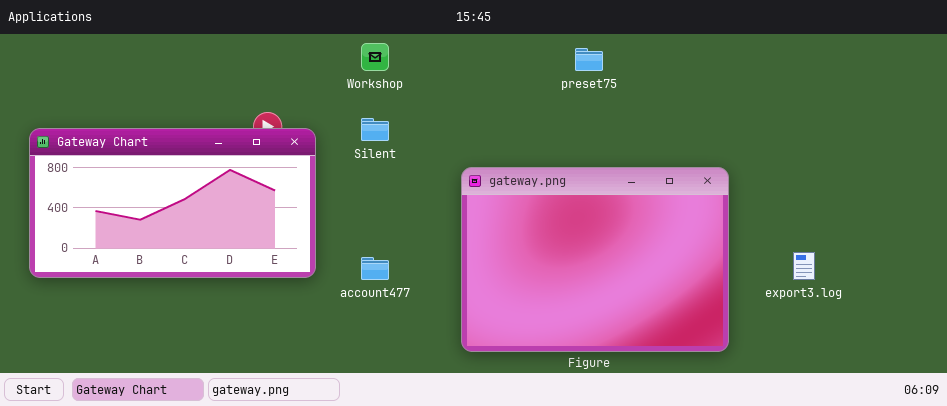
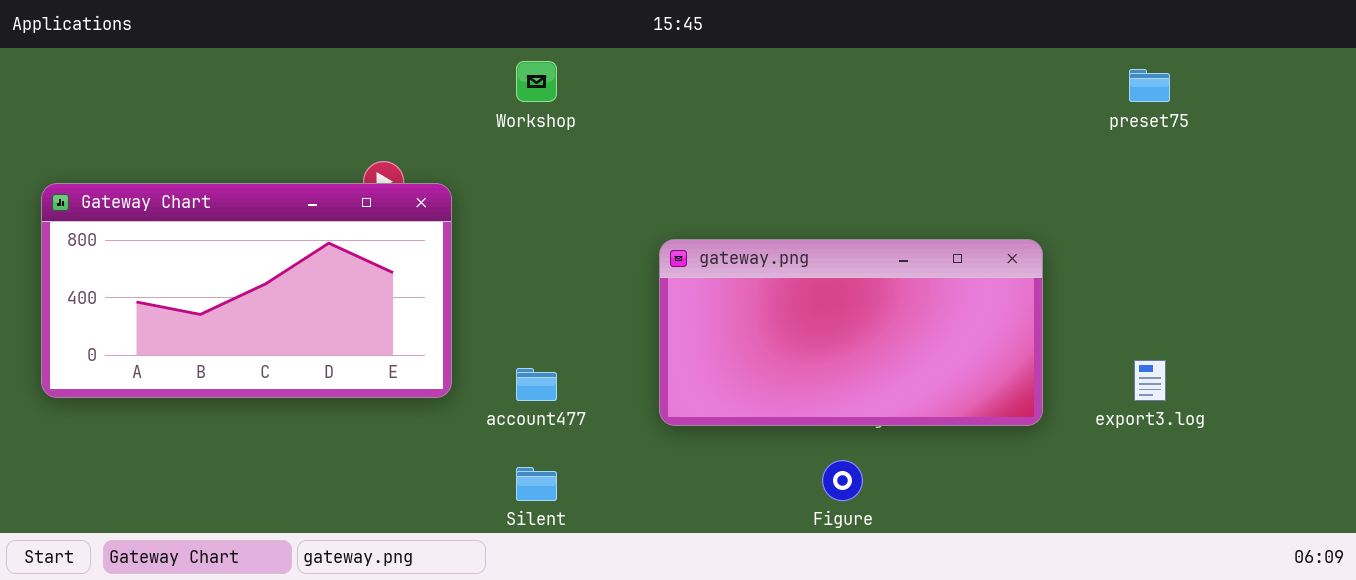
preset75: [575,48,603,71] -> [1129,69,1170,102], moved
Silent: [361,118,389,141] -> [516,467,557,501], moved
gateway.png: [461,167,729,352] -> [659,239,1043,426], resized

